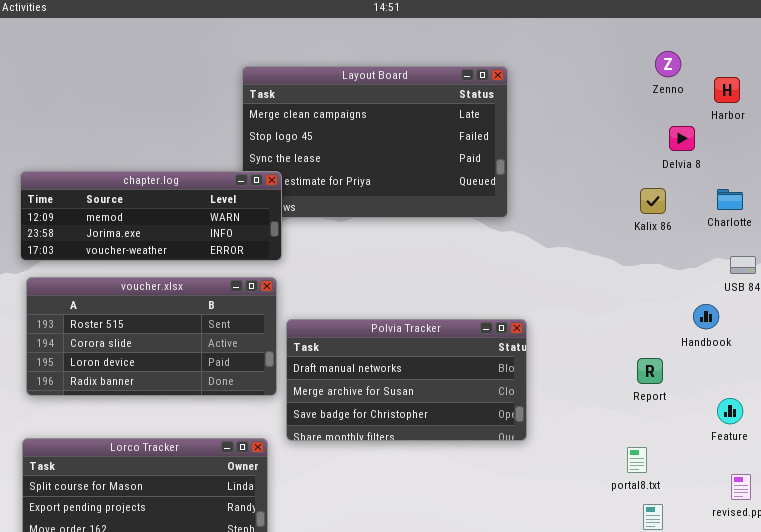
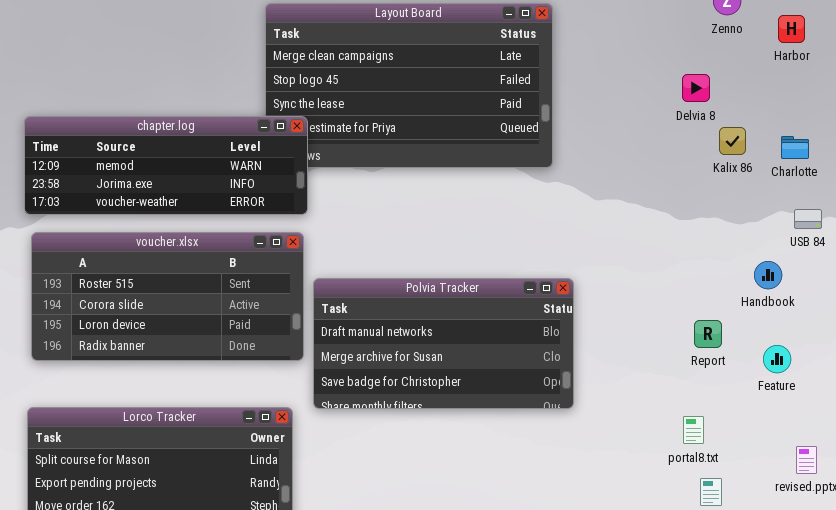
Delvia 8: [669,126,695,151] -> [682,74,710,102], moved
Kalix 86: [640,188,666,214] -> [719,127,746,155], moved
Feature: [717,398,743,424] -> [763,345,791,373], moved

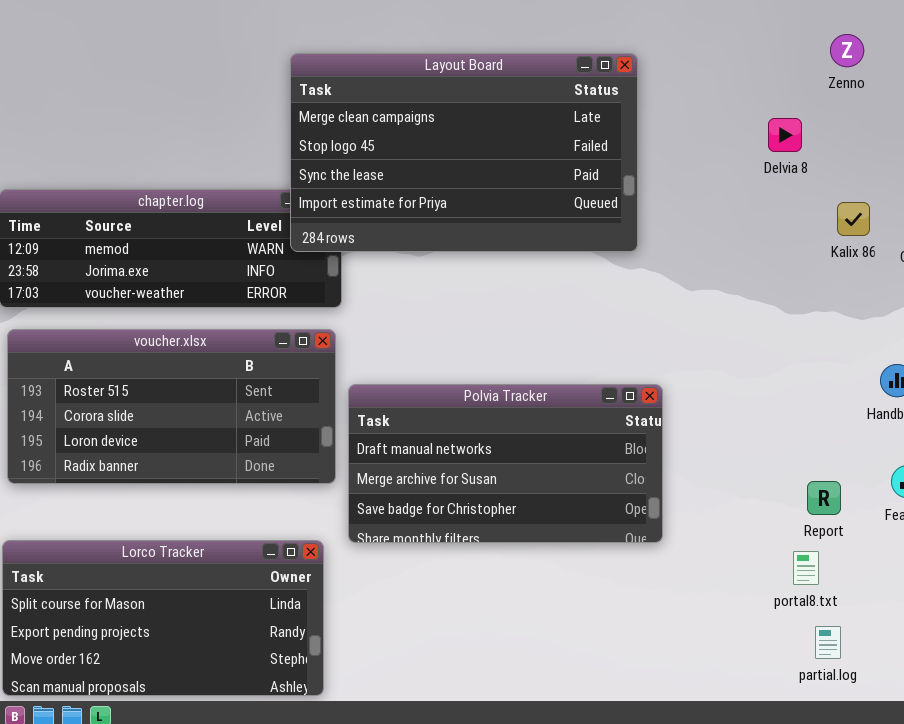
Layout Board: [265,3,553,168] -> [290,53,638,252], raised
Delvia 8: [682,74,710,102] -> [768,118,802,152], moved
Report: [694,320,722,348] -> [807,481,841,515], moved

